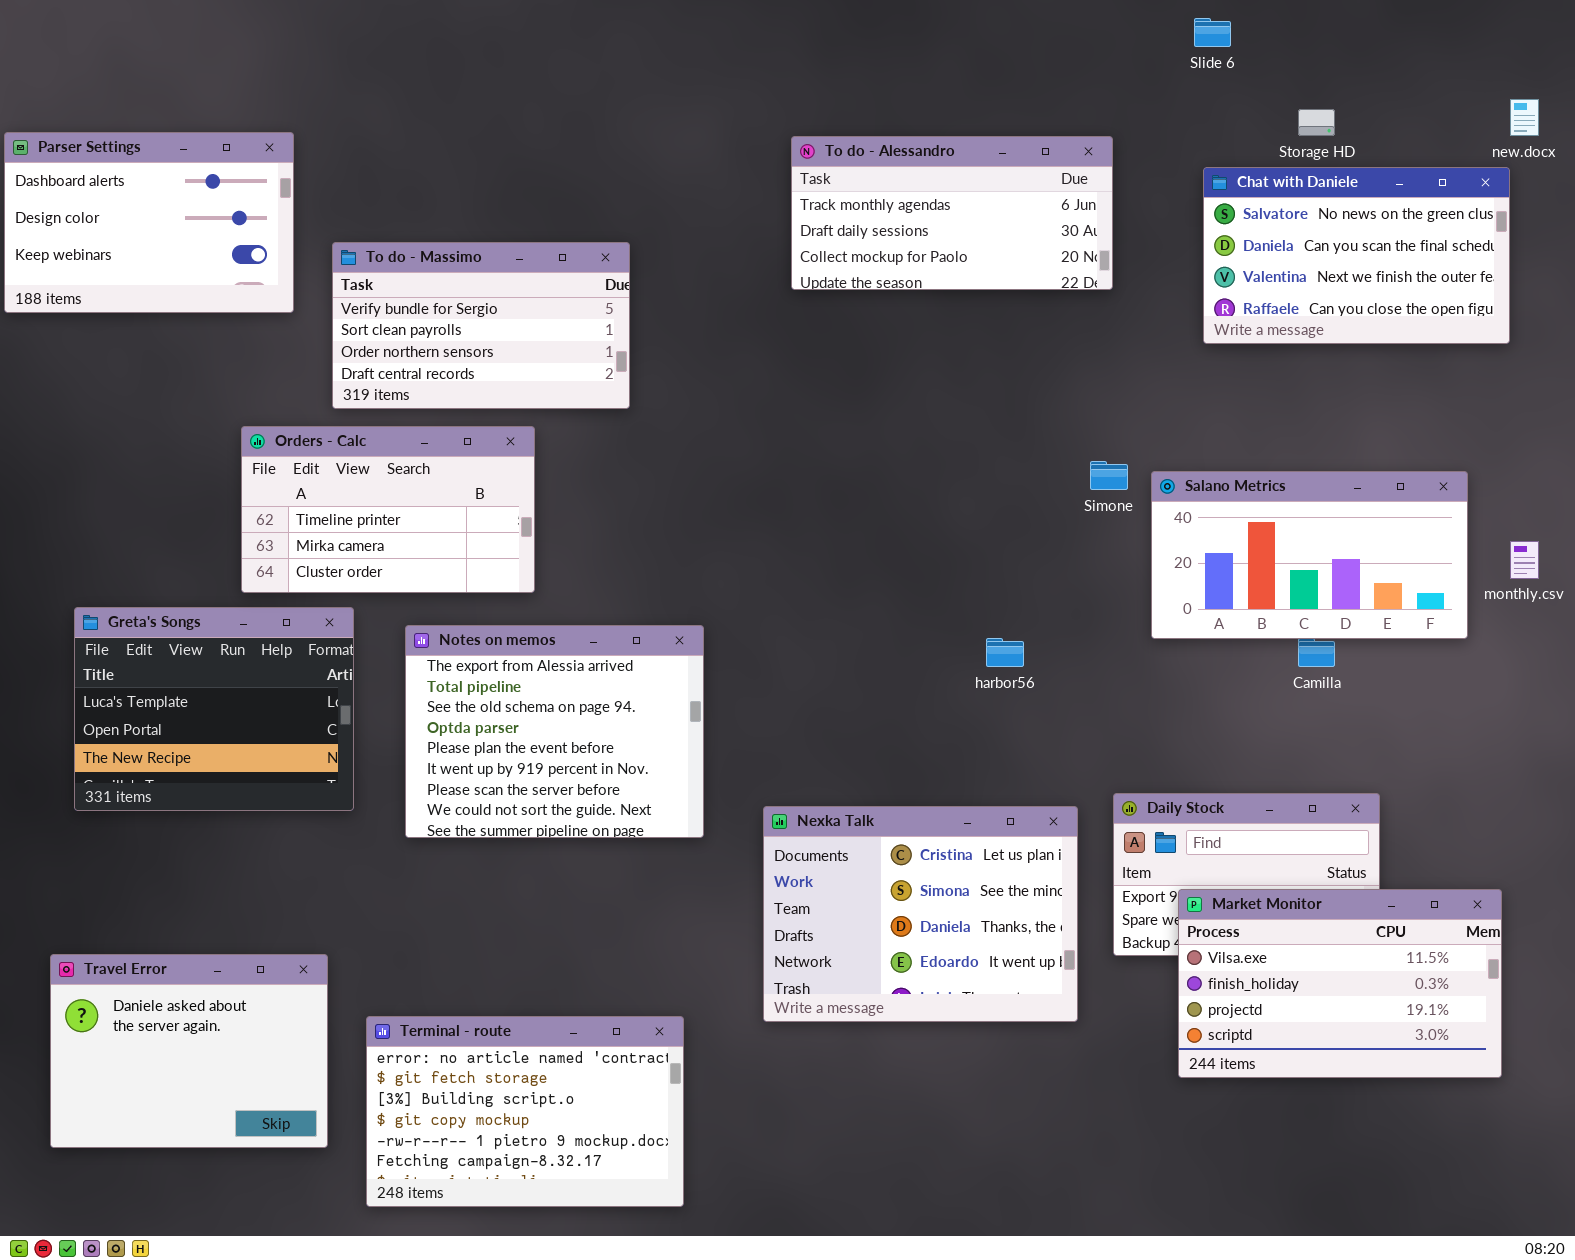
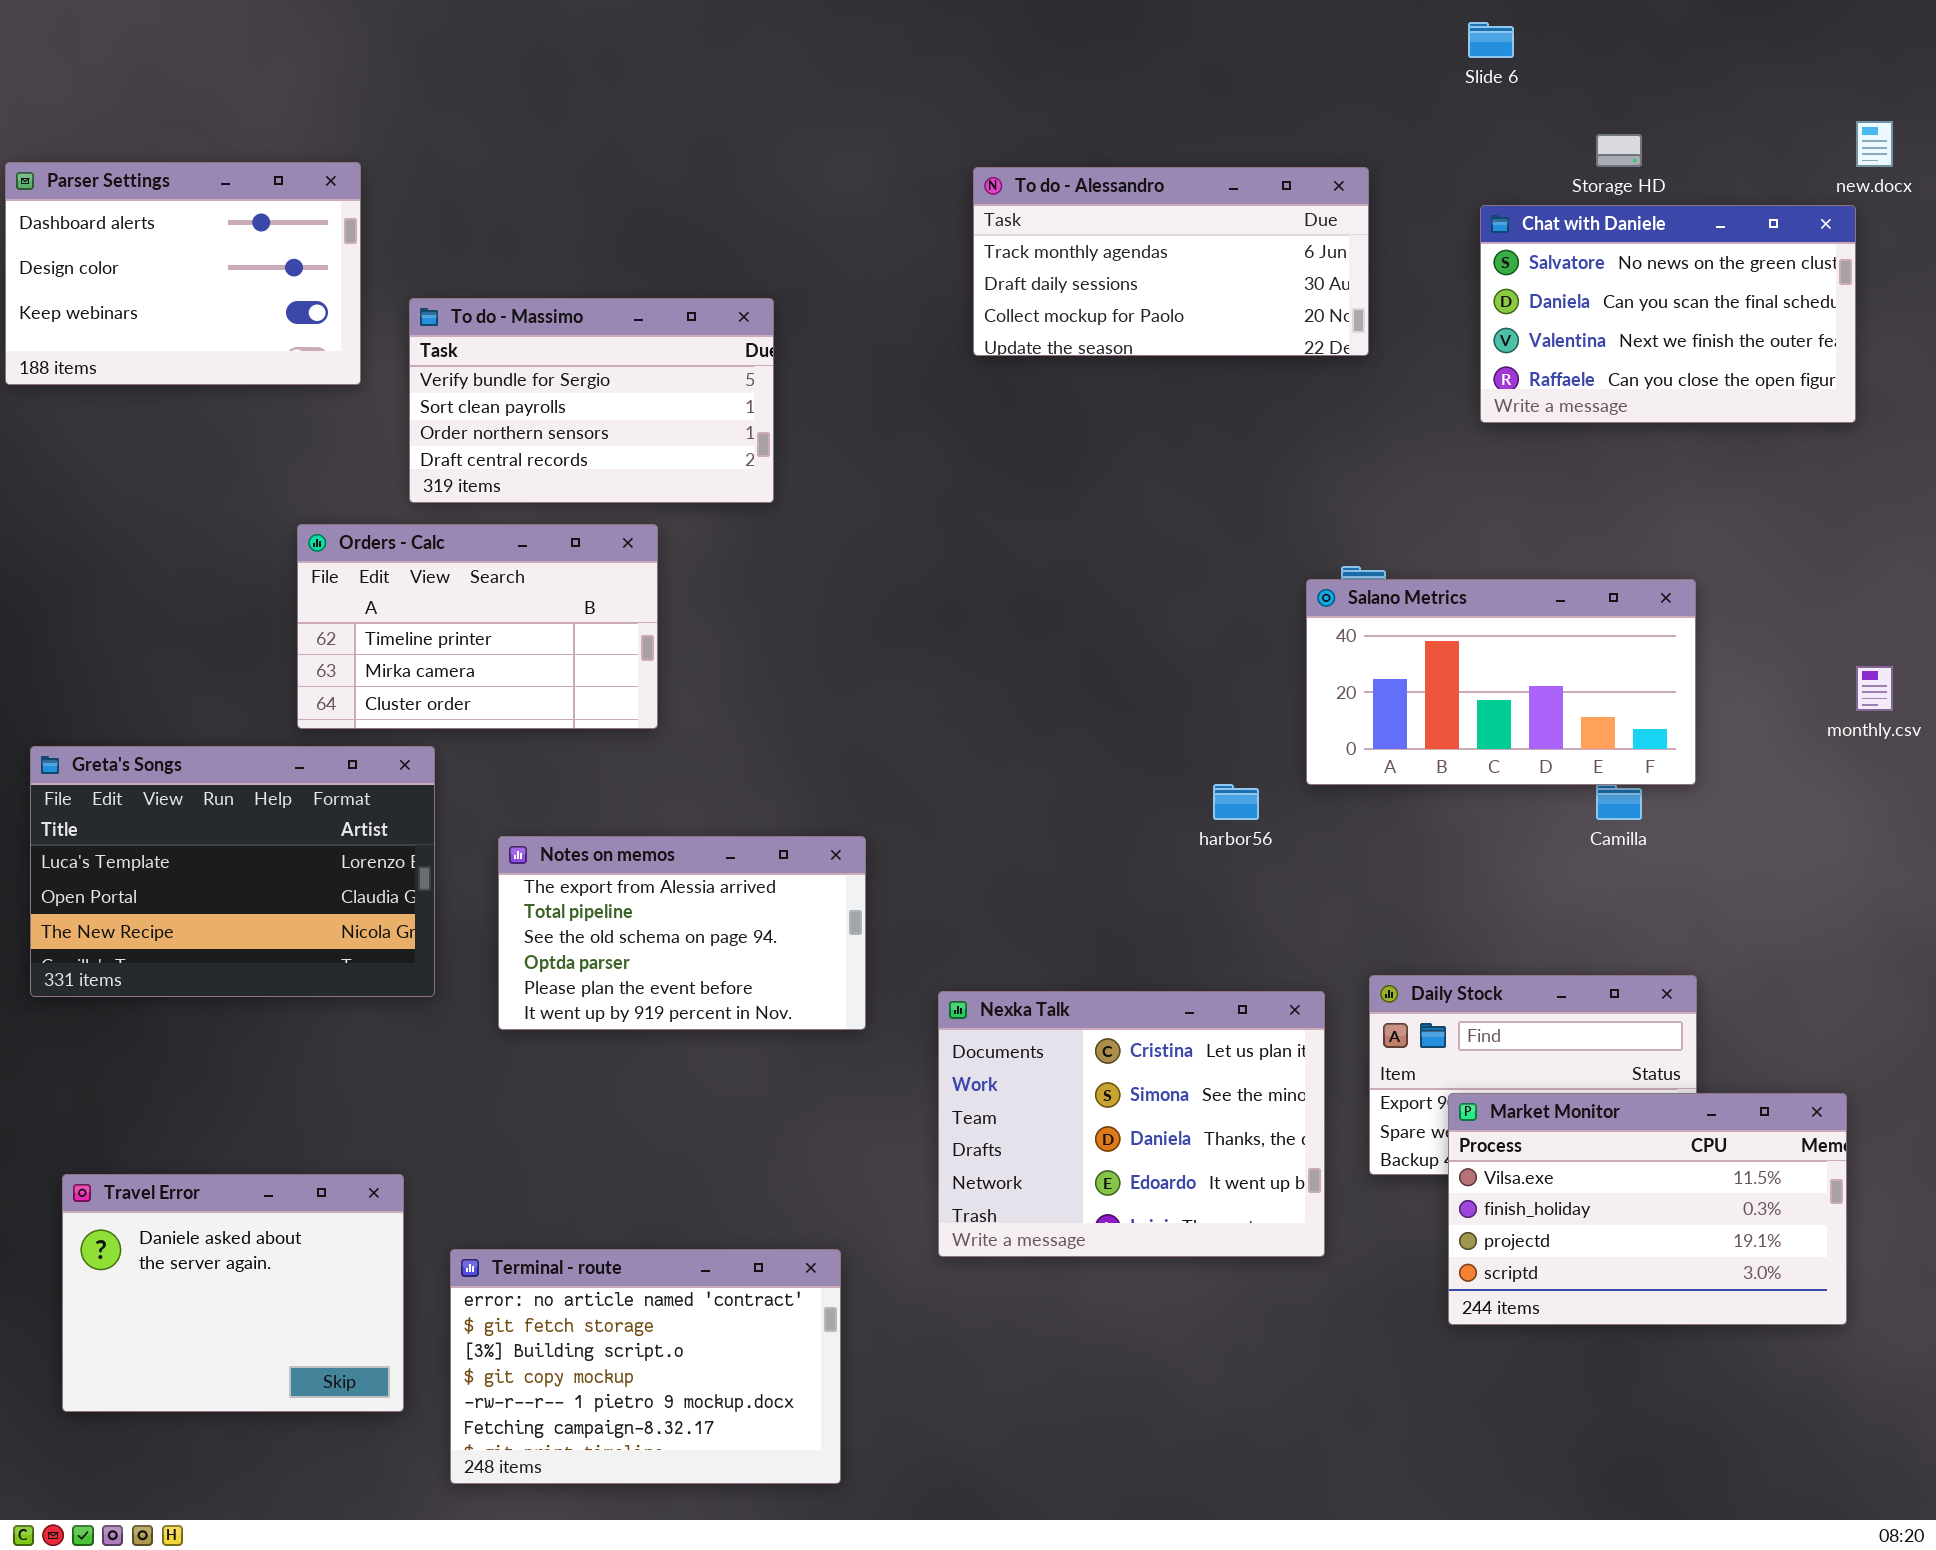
Salano Metrics: [1151,471,1468,639] -> [1306,579,1696,785], moved
Greta's Songs: [74,607,354,811] -> [30,746,435,997], resized
Notes on memos: [405,625,704,838] -> [498,836,866,1030], resized

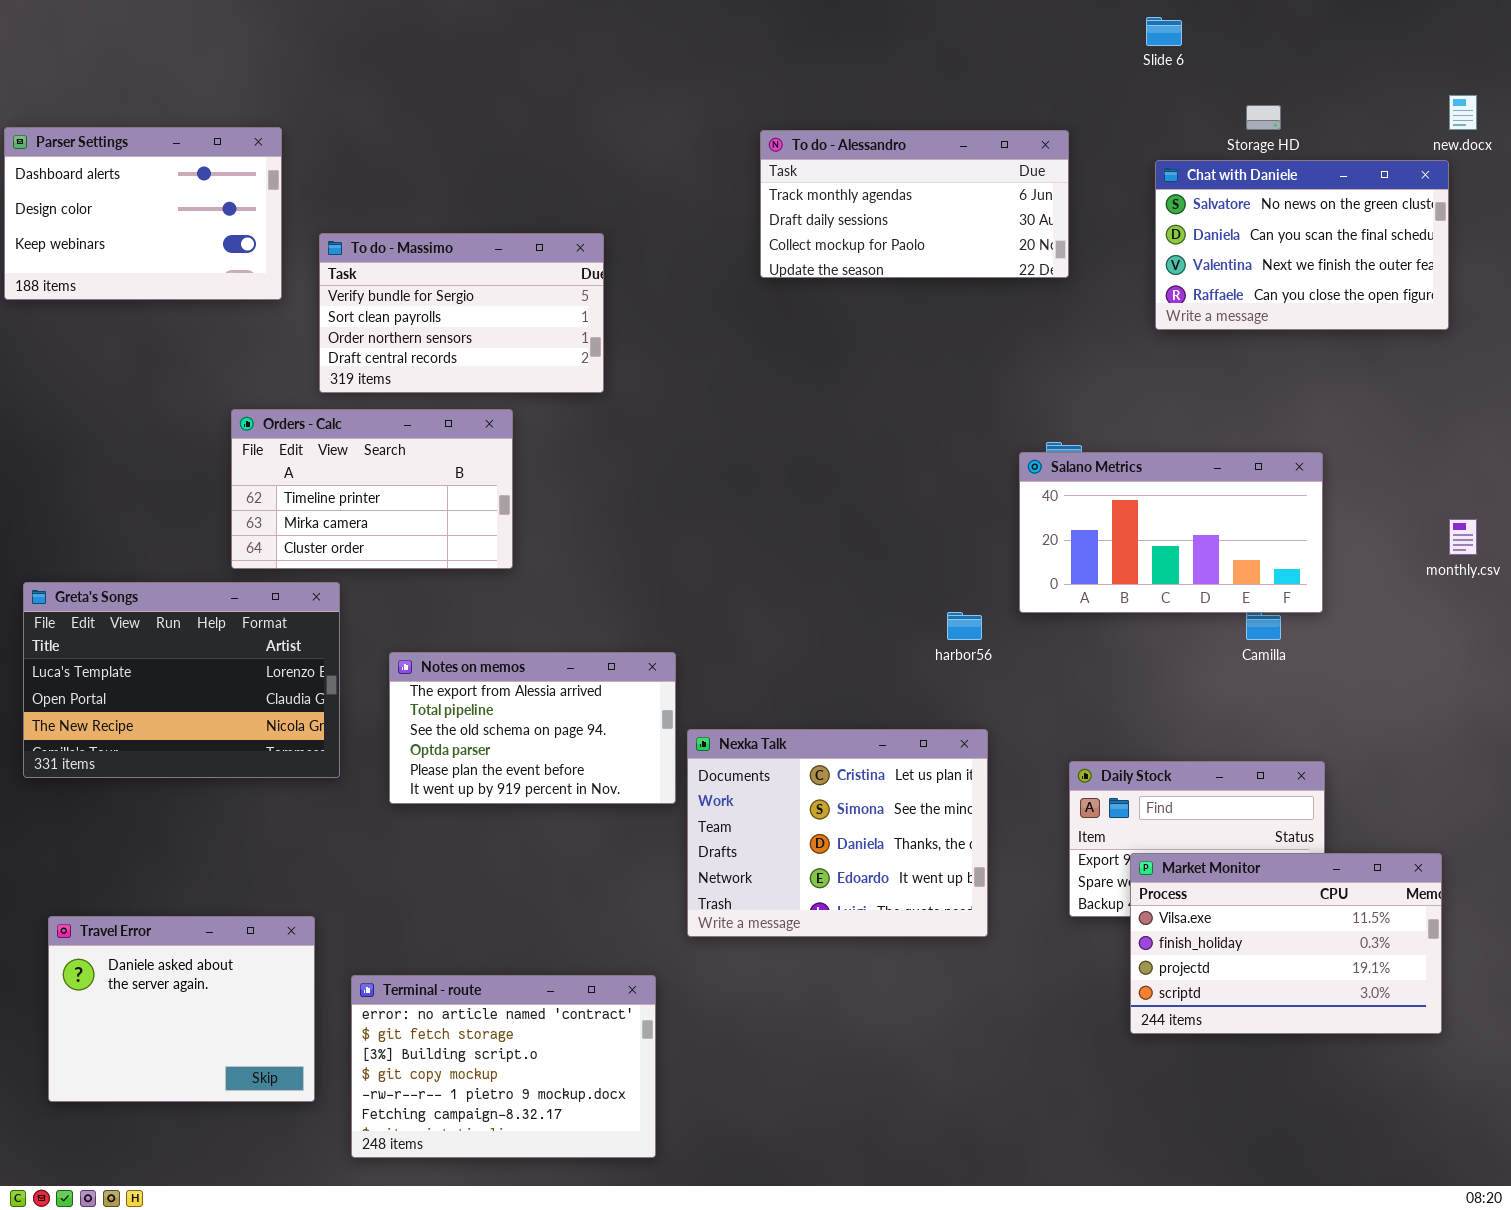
Nexka Talk: [938,991,1325,1257] -> [687,729,988,937], moved

